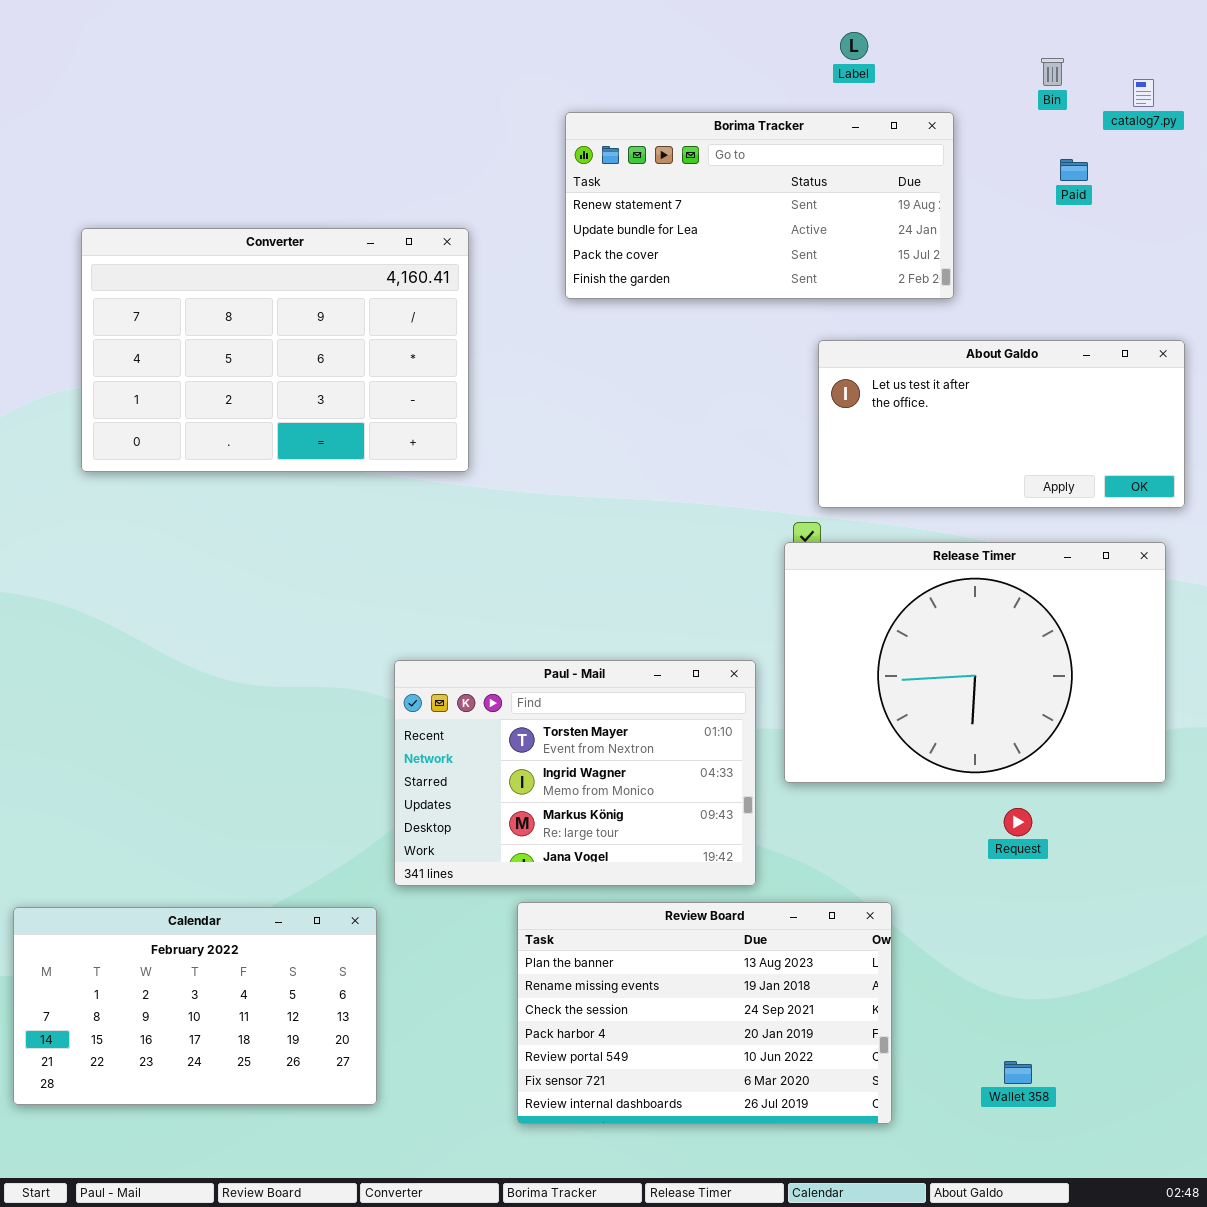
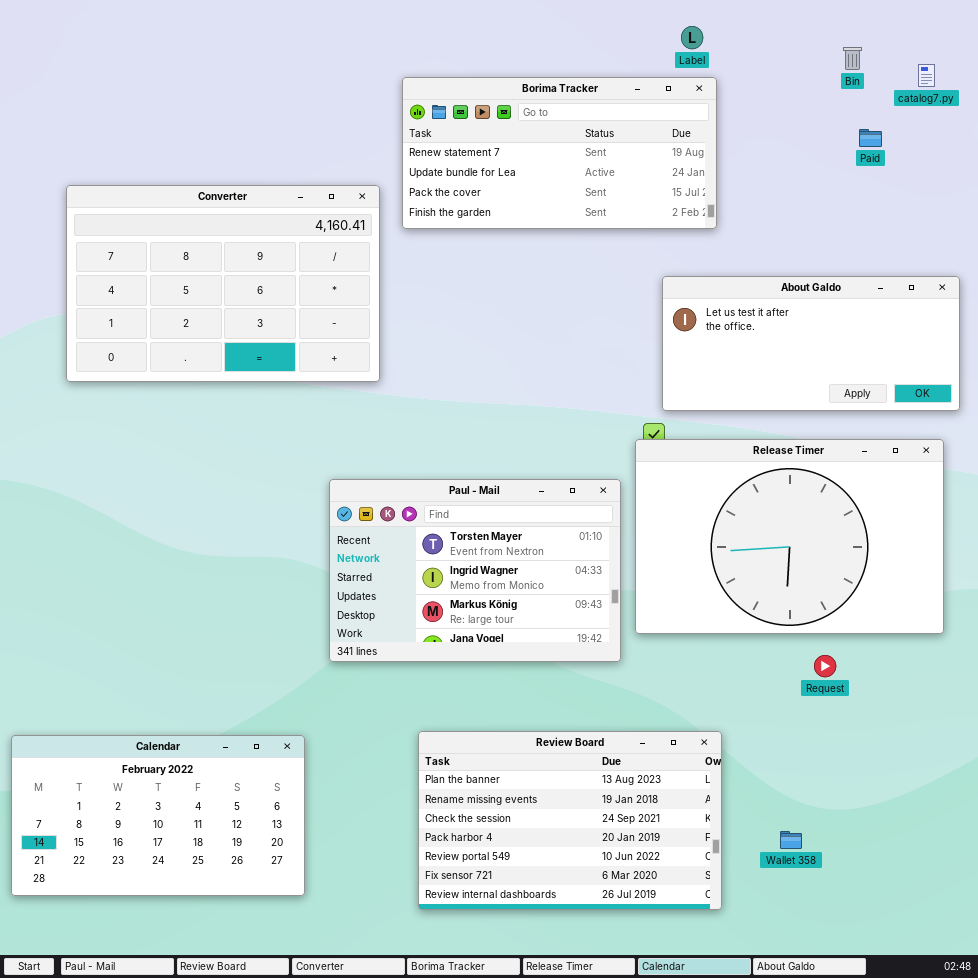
Borima Tracker: [565,112,954,299] -> [402,77,717,229], moved
Paul - Mail: [394,660,756,886] -> [329,479,621,662], moved
Wallet 358: [1004,1061,1032,1084] -> [780,831,802,849], moved

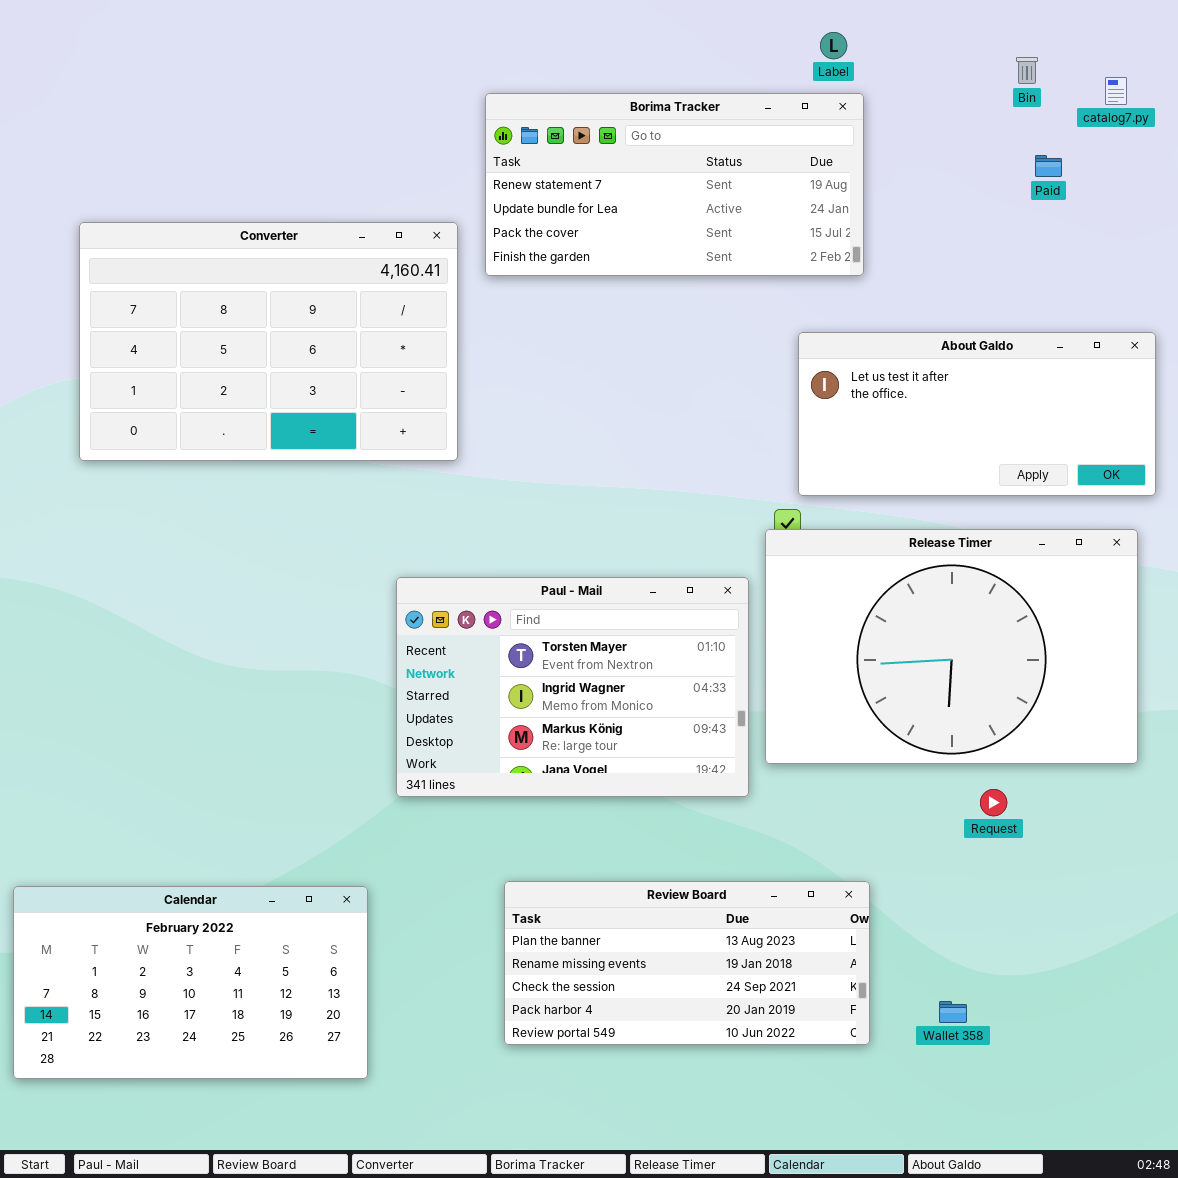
Review Board: [418,731,722,910] -> [504,881,870,1045], resized

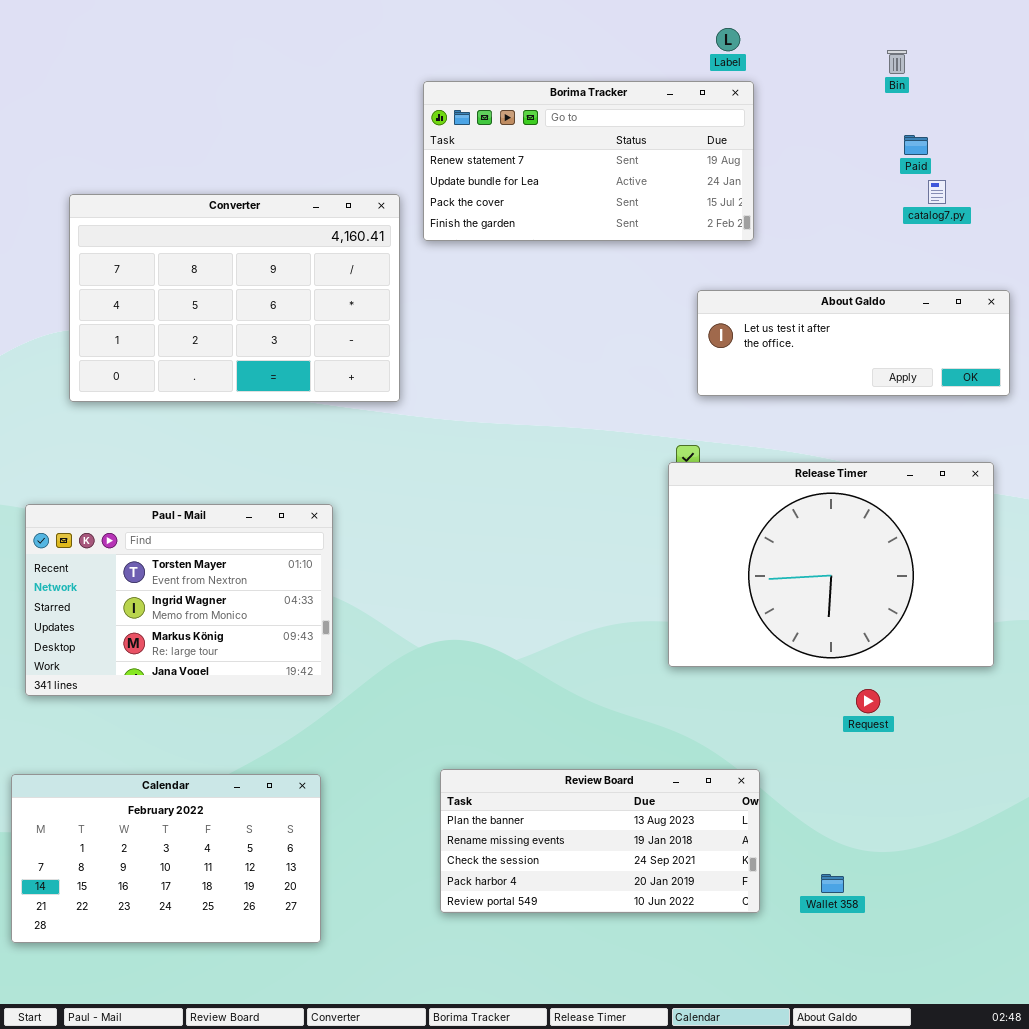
catalog7.py: [1105,77,1127,105] -> [928,180,946,204], moved
About Galdo: [798,332,1156,496] -> [697,290,1010,396], resized
Paul - Mail: [396,577,749,797] -> [25,504,333,696], moved

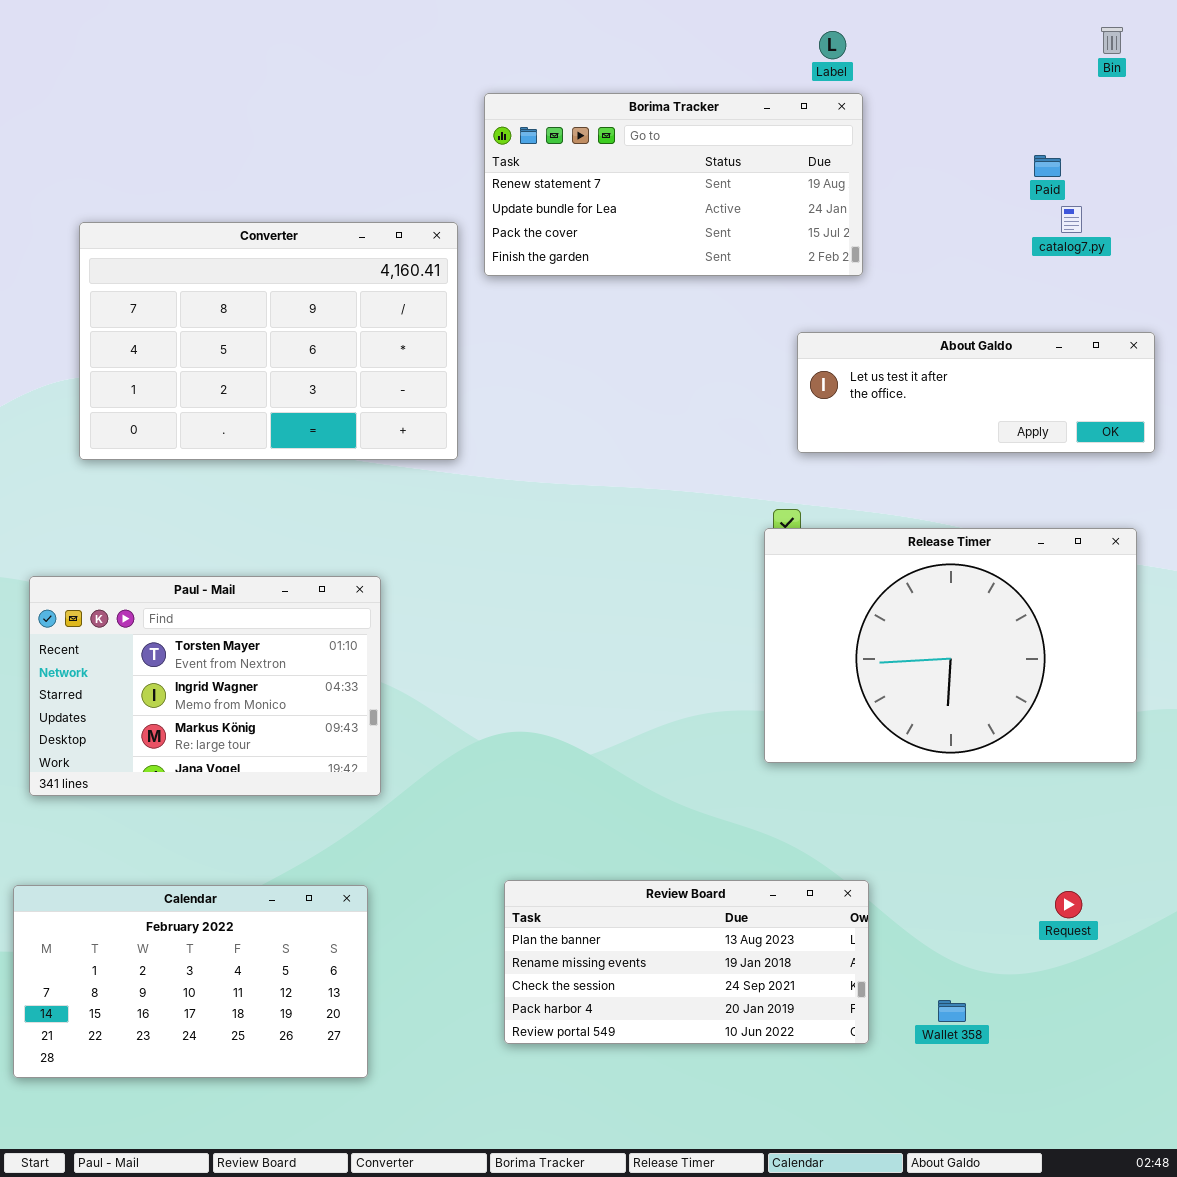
Bin: [887,50,907,74] -> [1101,27,1123,54], moved
Request: [856,689,880,713] -> [1055,891,1082,918], moved

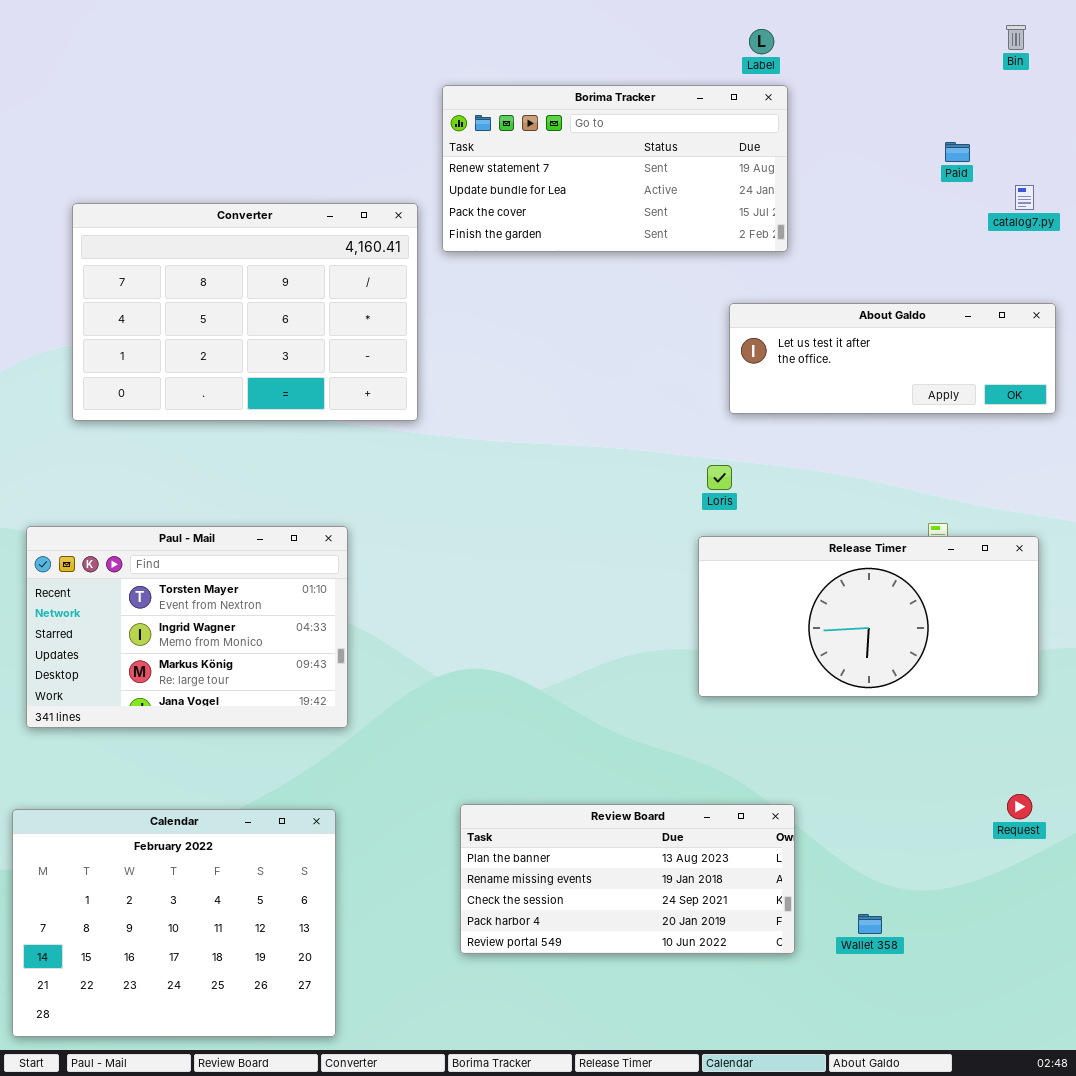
catalog7.py: [1061,206,1082,233] -> [1015,185,1034,210], moved
Release Timer: [764,528,1137,763] -> [698,536,1039,697], resized
Calendar: [13,885,368,1078] -> [12,809,336,1037], resized
Request: [1055,891,1082,918] -> [1007,794,1032,819], moved

